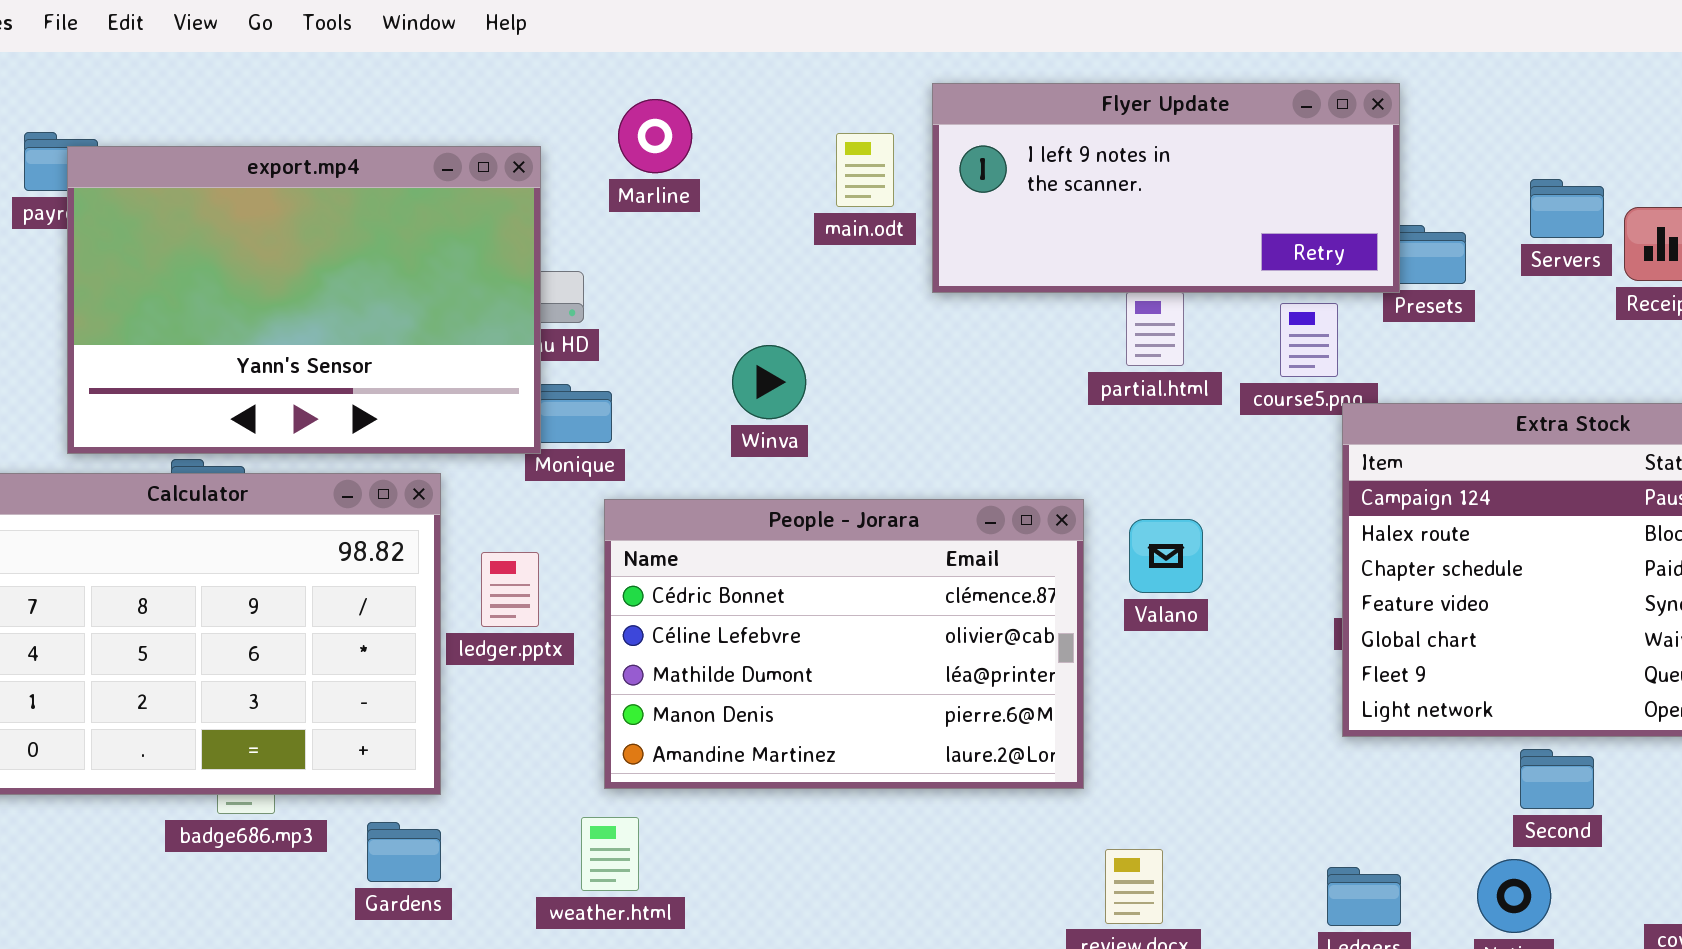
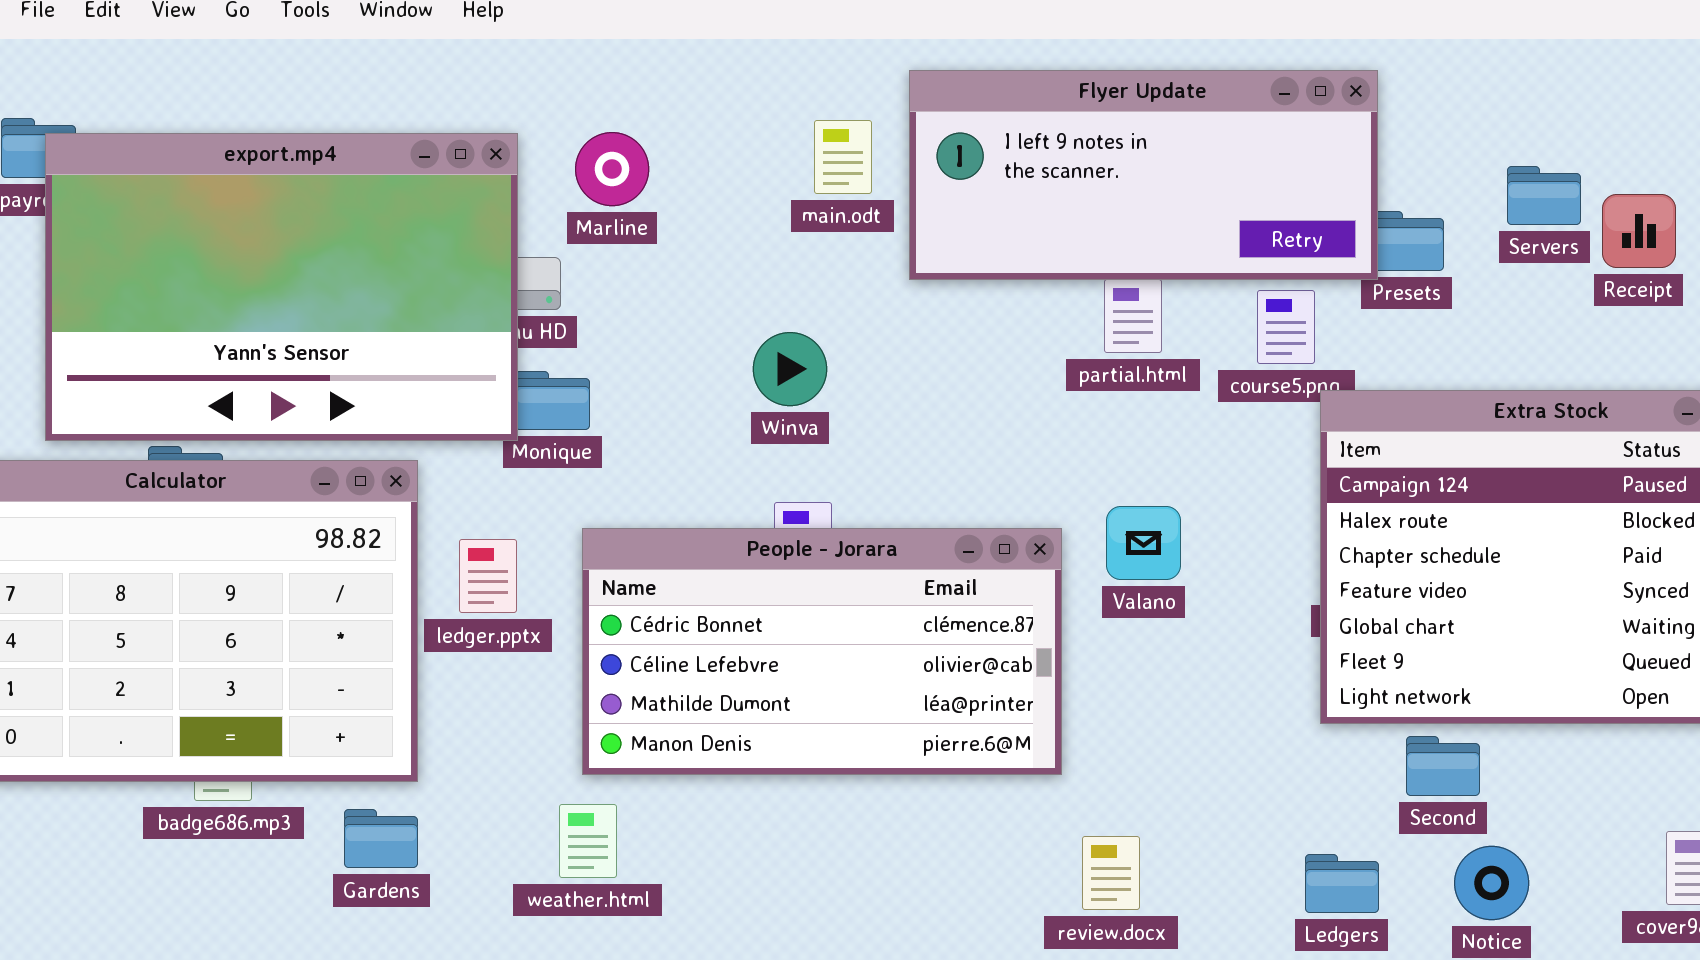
Marline: [618,99,692,173] -> [575,132,649,206], moved
Winva: [732,345,806,419] -> [753,332,827,406], moved
People - Jorara: [604,499,1084,789] -> [582,528,1062,775], resized
Second: [1520,749,1594,809] -> [1406,736,1480,796], moved

